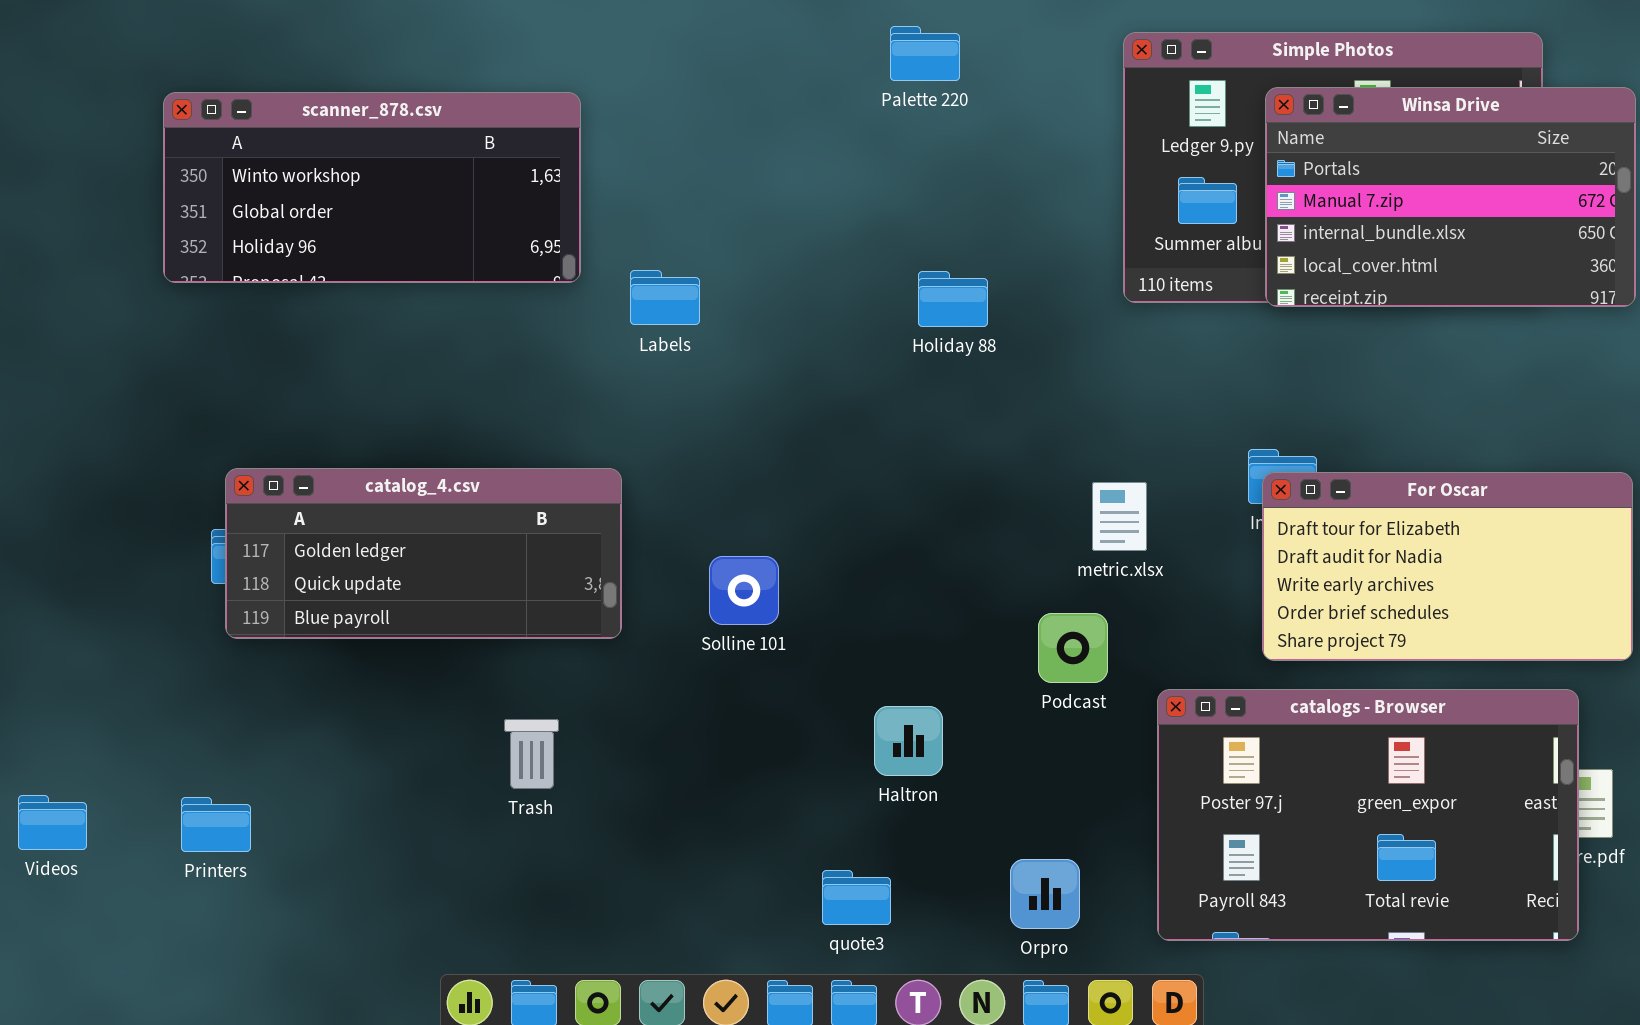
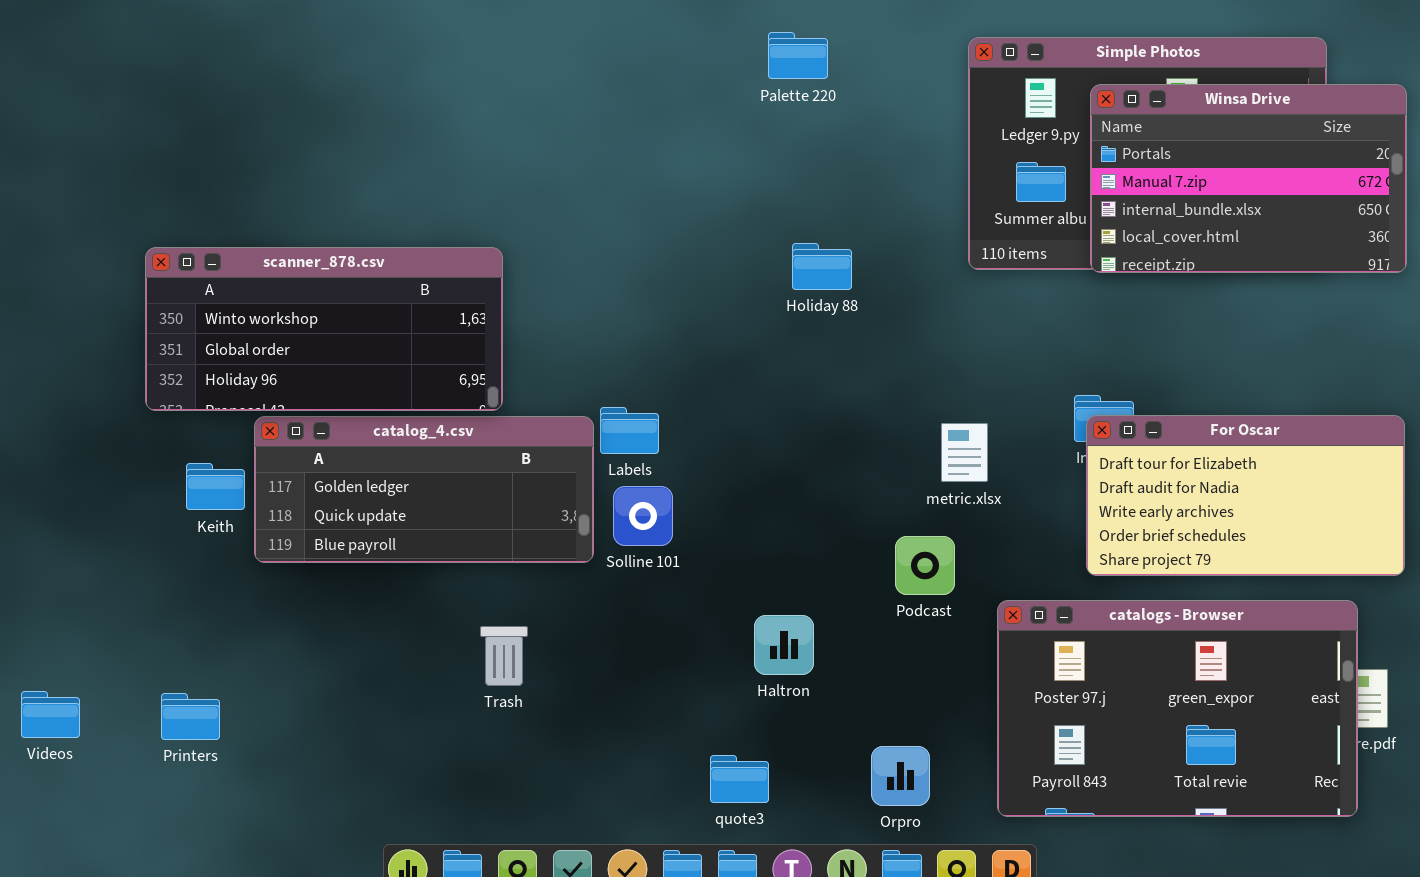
scanner_878.csv: [163,92,581,283] -> [145,247,503,411], moved
Labels: [630,270,700,325] -> [600,407,659,454], moved
catalog_4.csv: [225,468,622,639] -> [254,416,594,563], moved
Trash: [504,719,559,789] -> [480,626,528,686], moved

